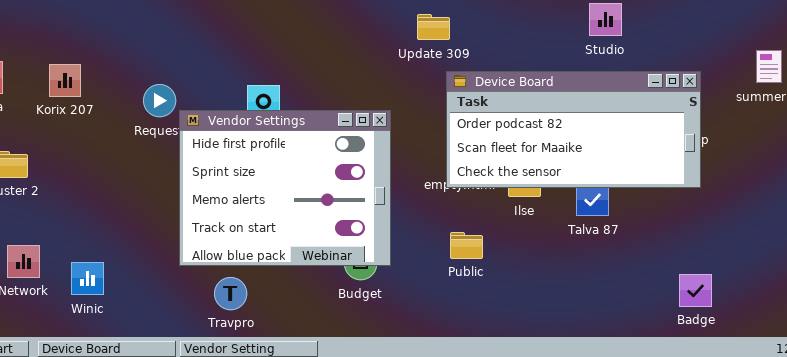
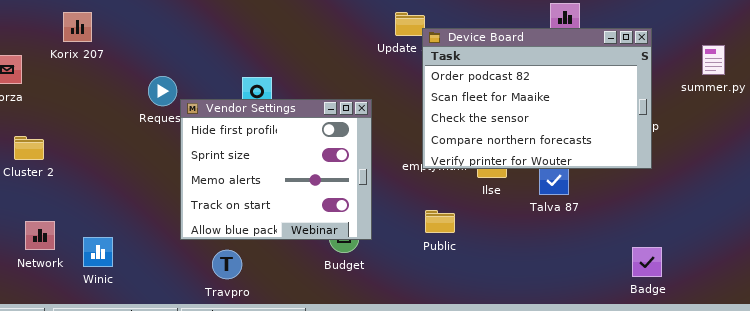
Korix 207: [49,64,81,97] -> [63,12,92,42], moved
Device Board: [446,71,701,188] -> [422,28,652,169], resized

